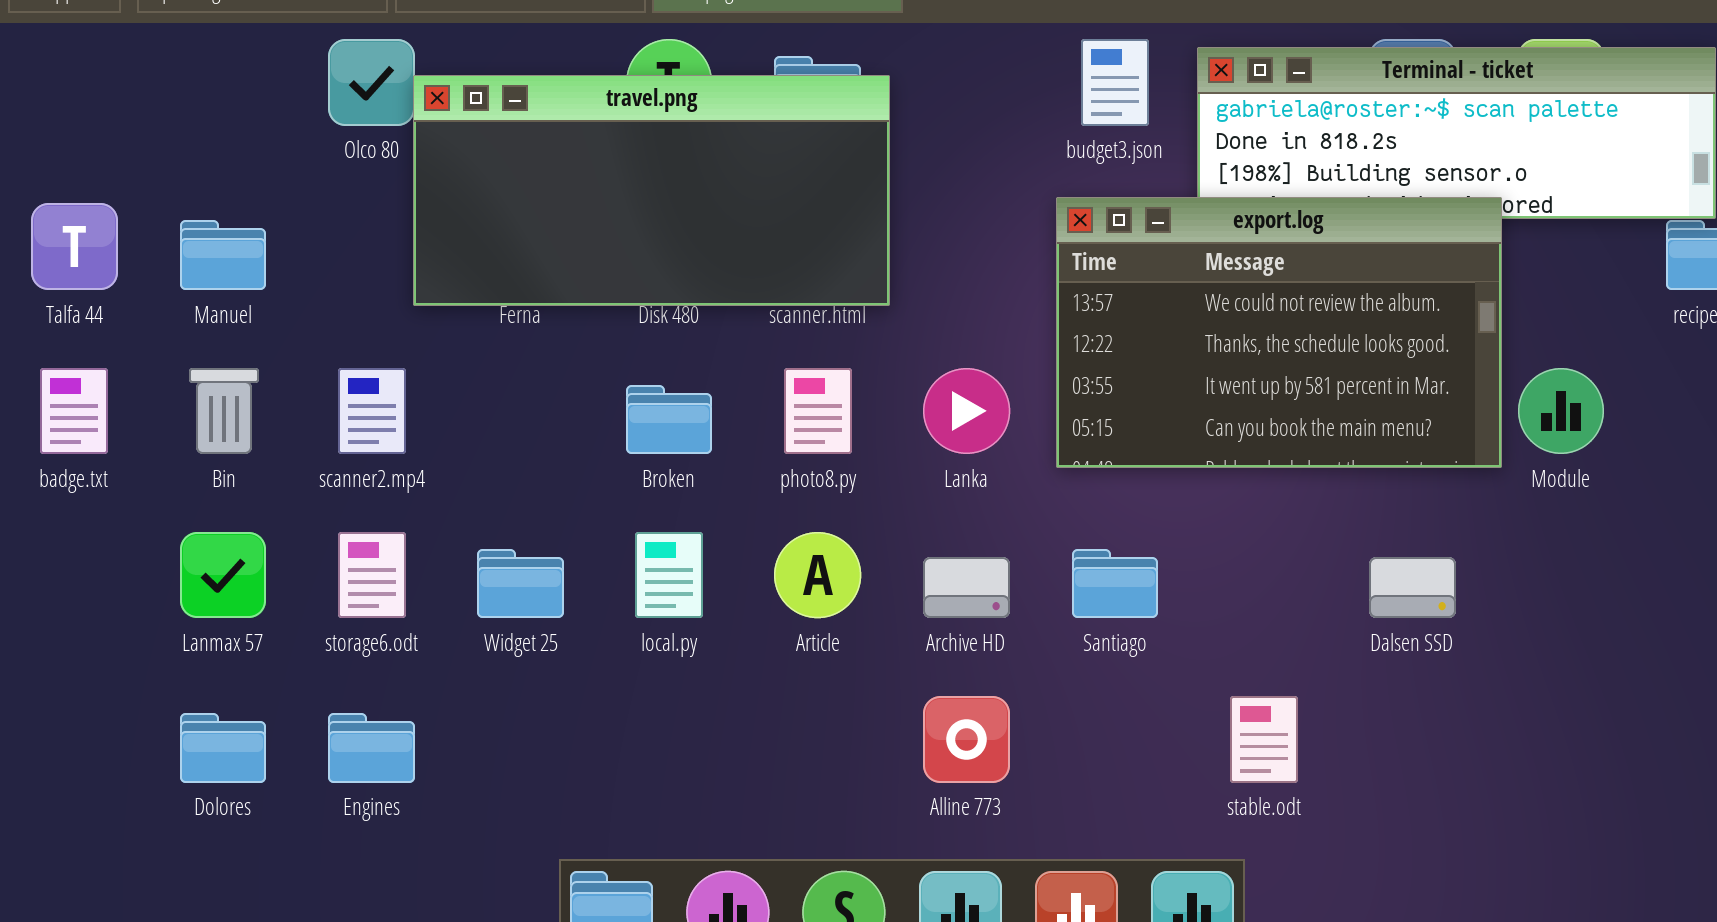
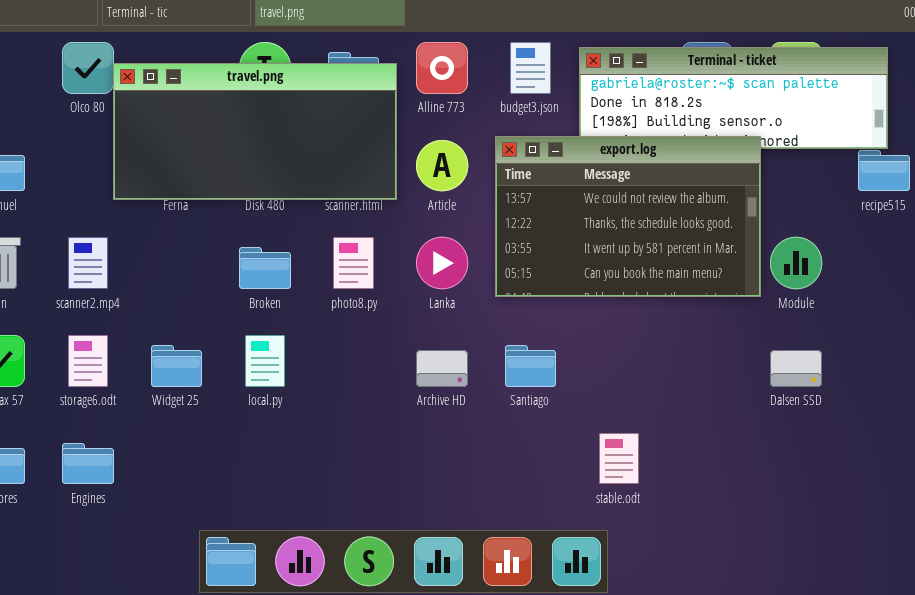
Article: [774,532,861,618] -> [416,140,468,191], moved
Dalsen SSD: [1369,557,1456,618] -> [770,350,822,387], moved
Alline 773: [923,696,1010,783] -> [416,42,468,94], moved

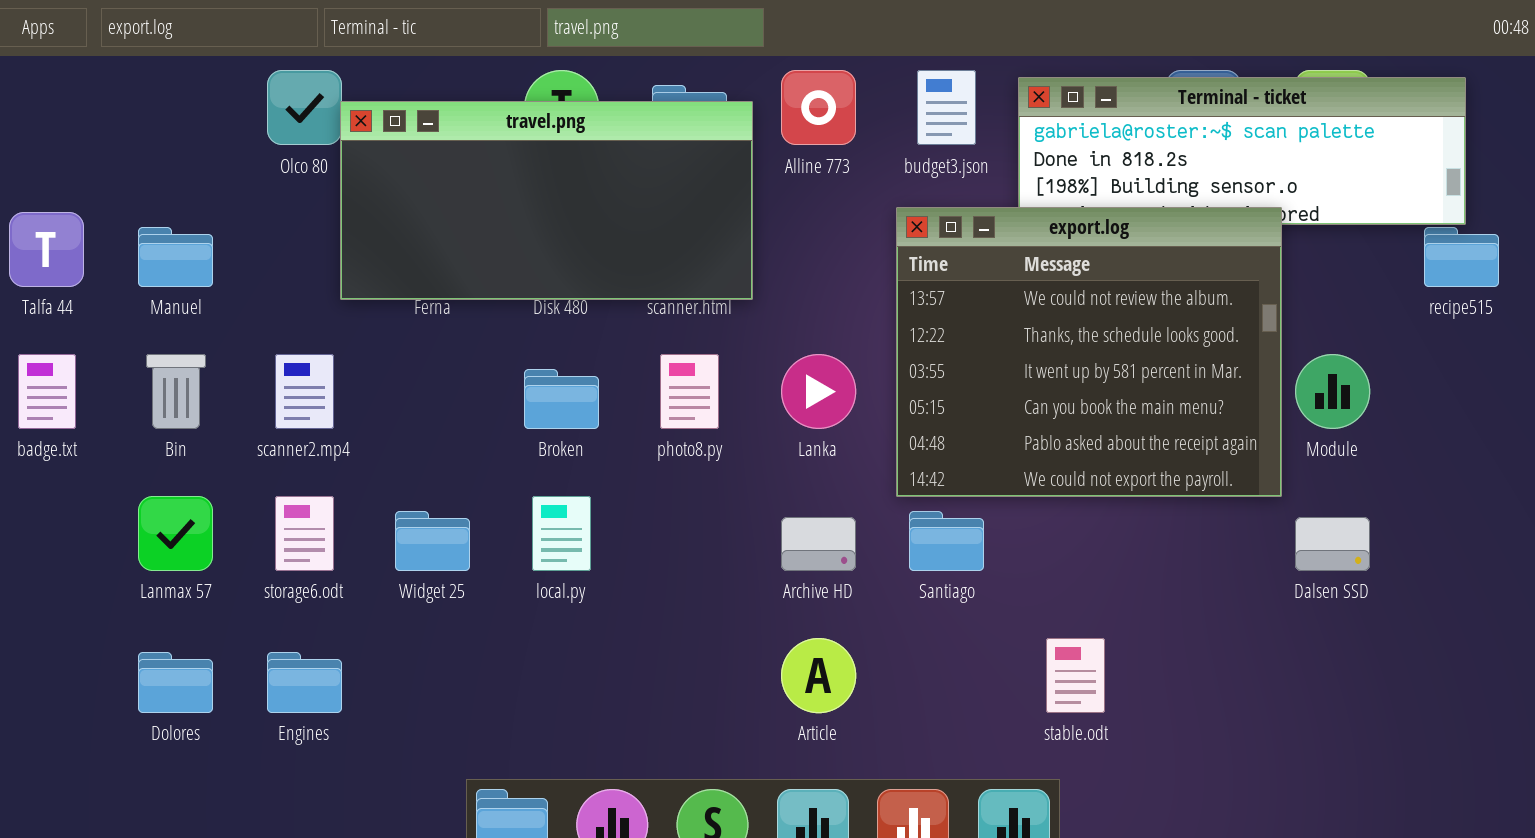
export.log: [495,136,761,297] -> [896,207,1282,497], resized
Article: [416,140,468,191] -> [781,638,856,713], moved

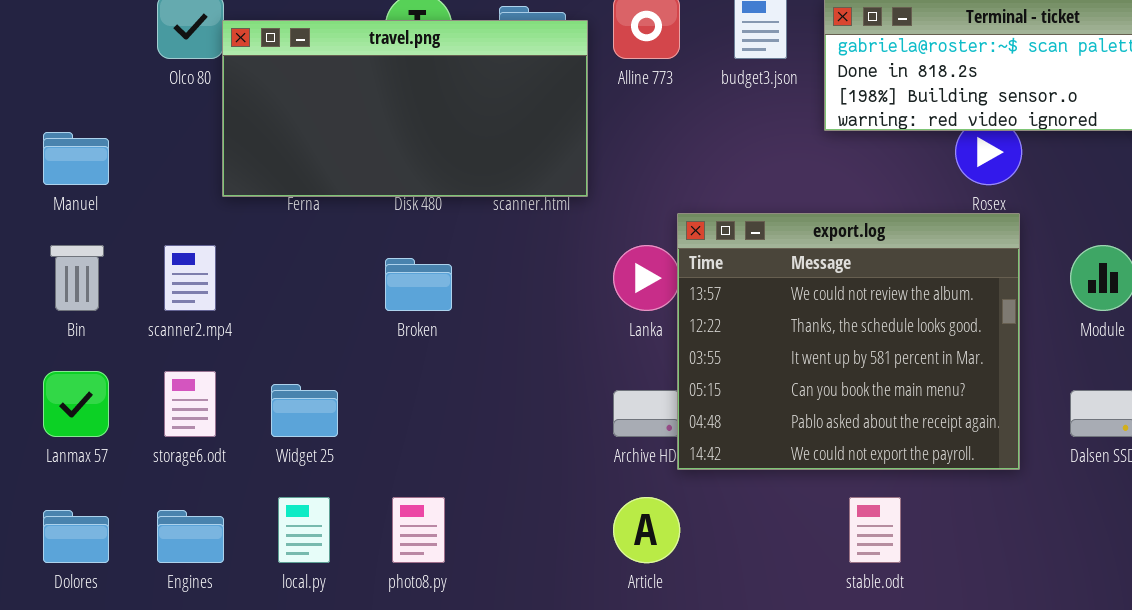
export.log: [896,207,1282,497] -> [677,213,1020,470], moved
photo8.py: [660,354,719,429] -> [392,497,445,563], moved
local.py: [532,496,591,571] -> [278,497,330,563], moved

